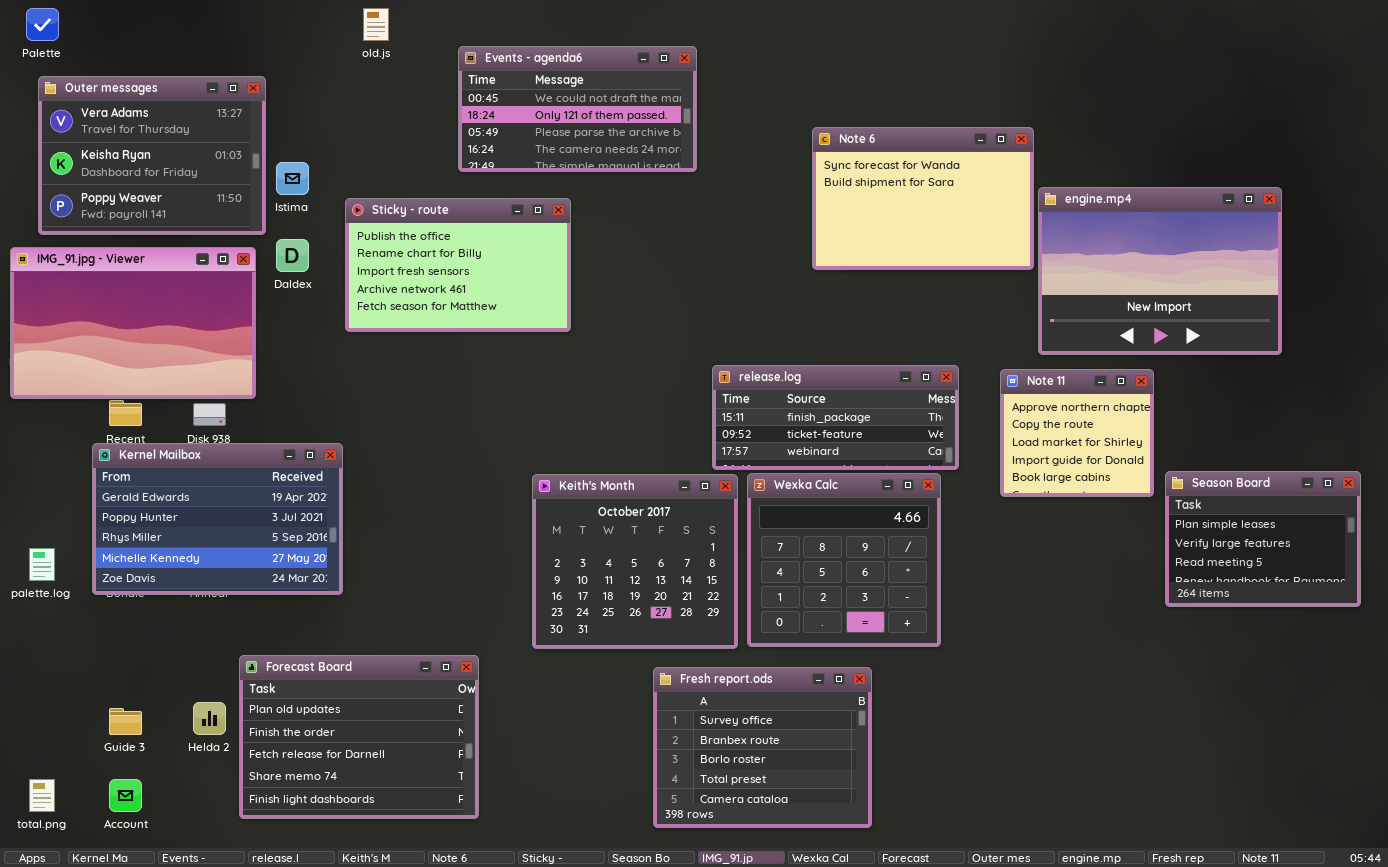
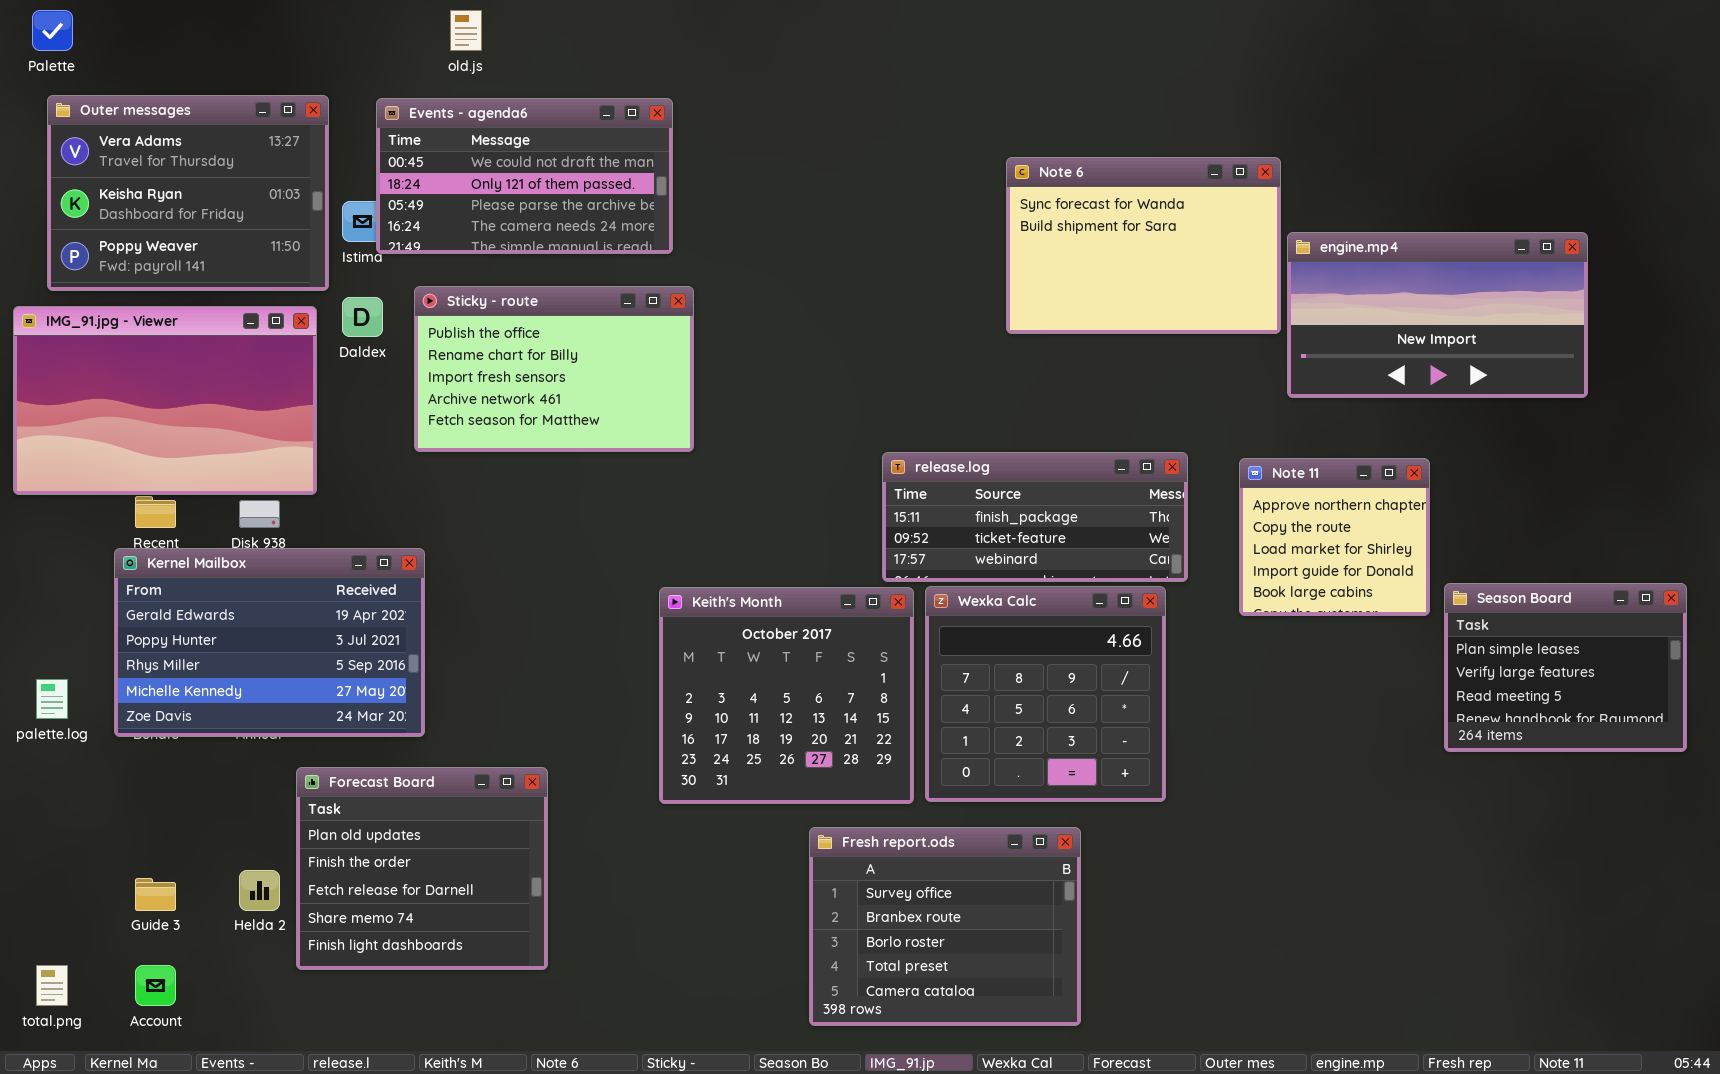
Events - agenda6: [458,46,697,172] -> [376,98,673,254], moved
engine.mp4: [1038,187,1282,355] -> [1287,232,1588,398], resized
Sticky - route: [345,198,571,332] -> [414,286,694,452], moved
Forecast Board: [239,655,479,819] -> [296,767,548,970], moved, resized

